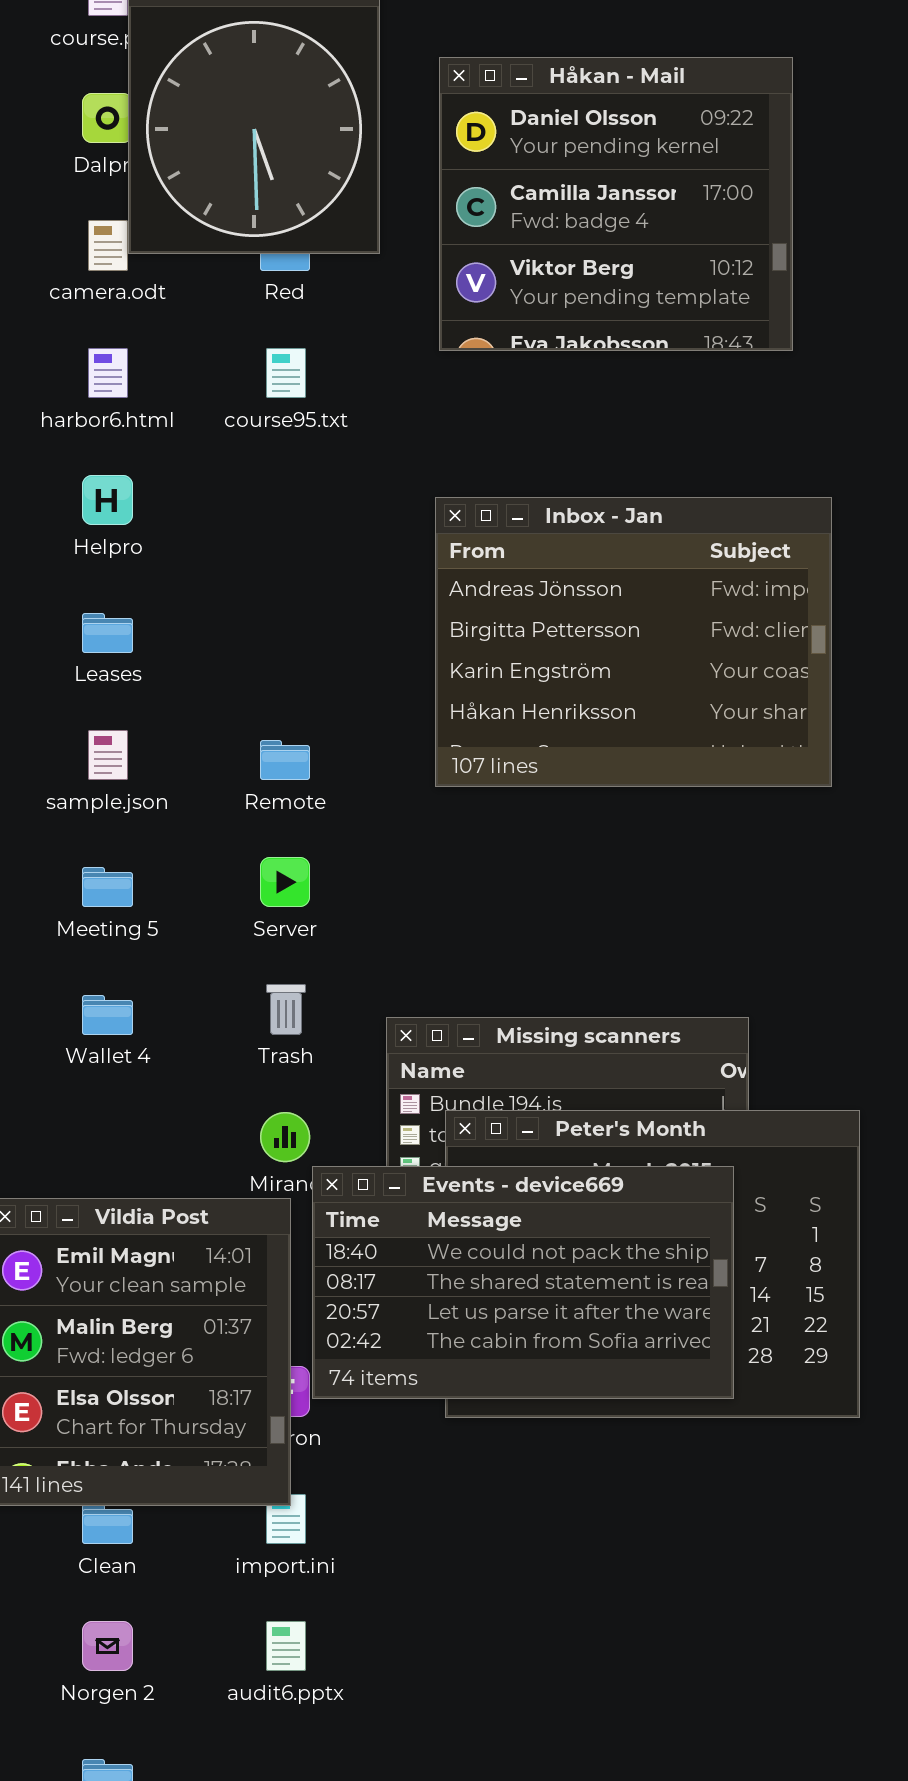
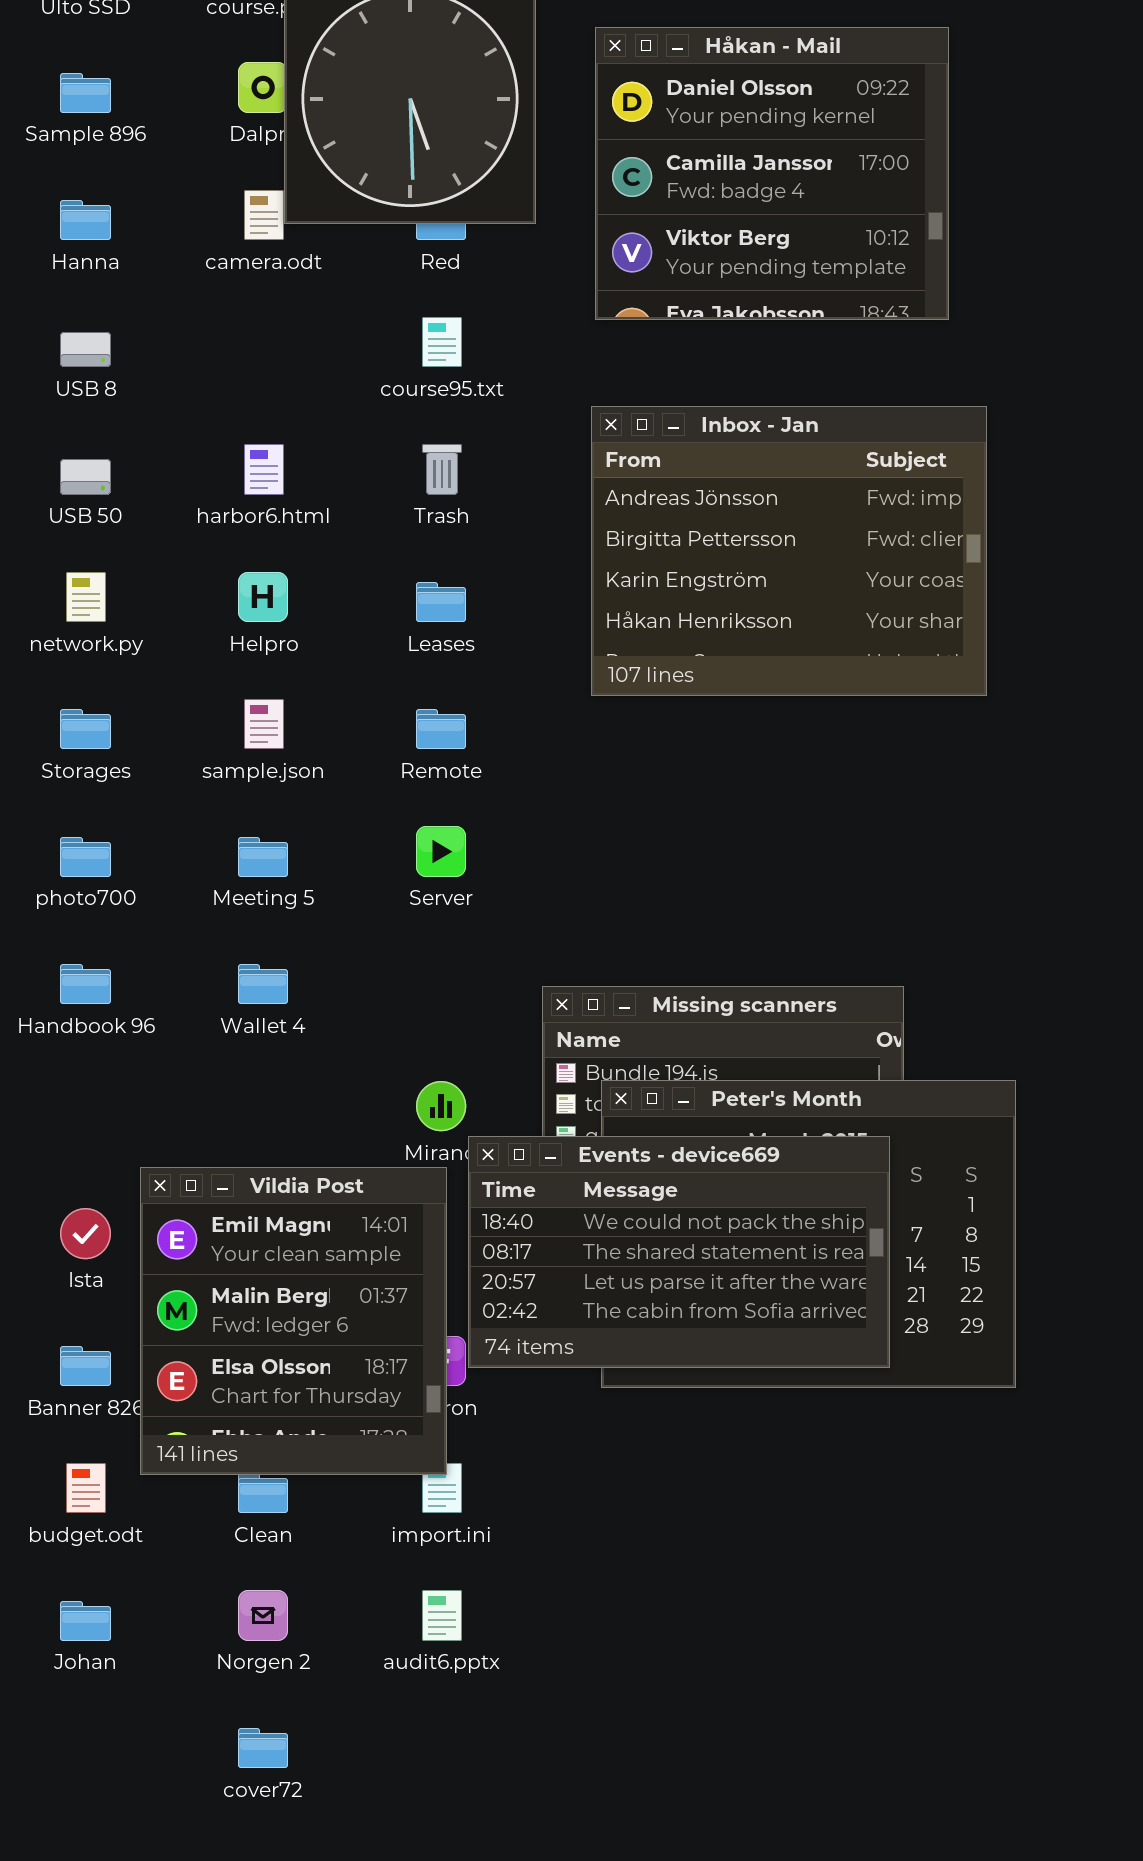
harbor6.html: [88,348,128,398] -> [244,444,284,495], moved
Helpro: [82,475,133,525] -> [238,572,288,622], moved
Inbox - Jan: [435,497,832,787] -> [591,406,987,696], moved
Leases: [82,613,133,653] -> [416,582,466,622], moved
Trash: [266,984,306,1035] -> [422,444,462,495], moved

